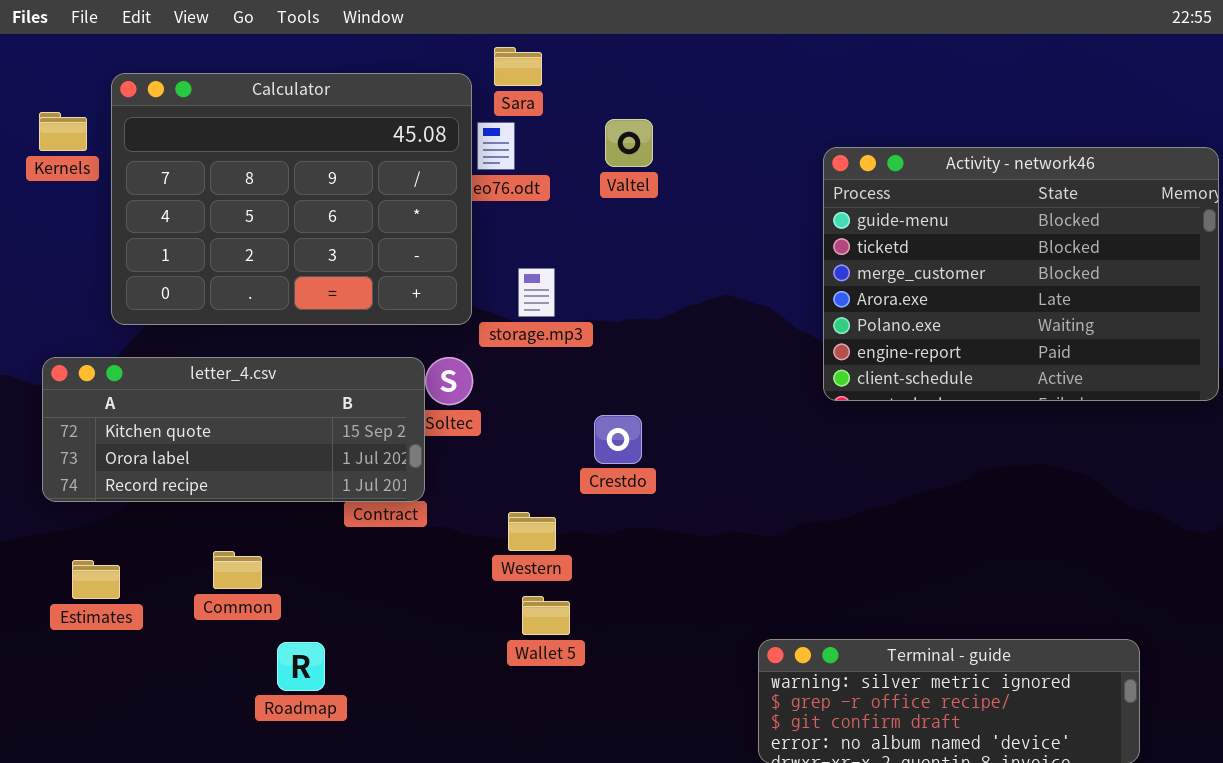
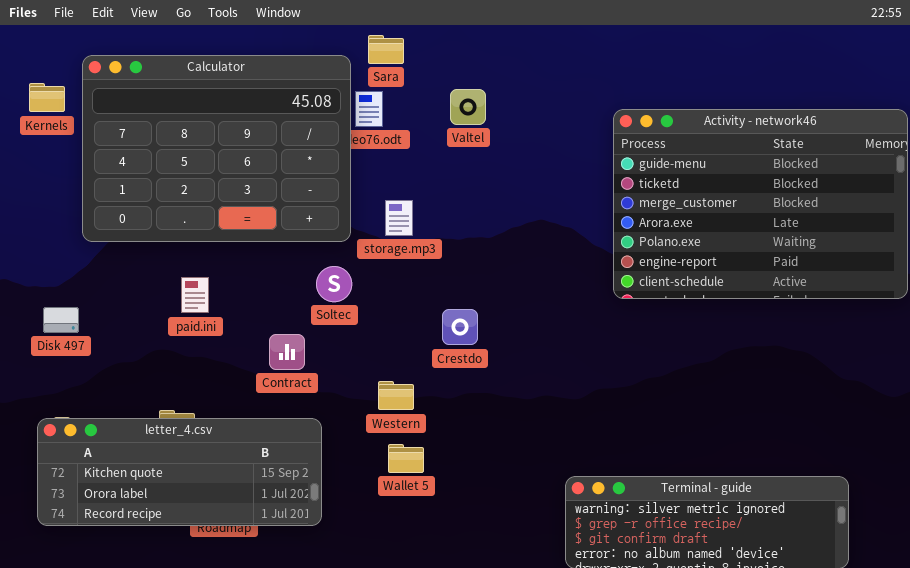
letter_4.csv: [42,357,425,502] -> [37,418,322,526], moved

